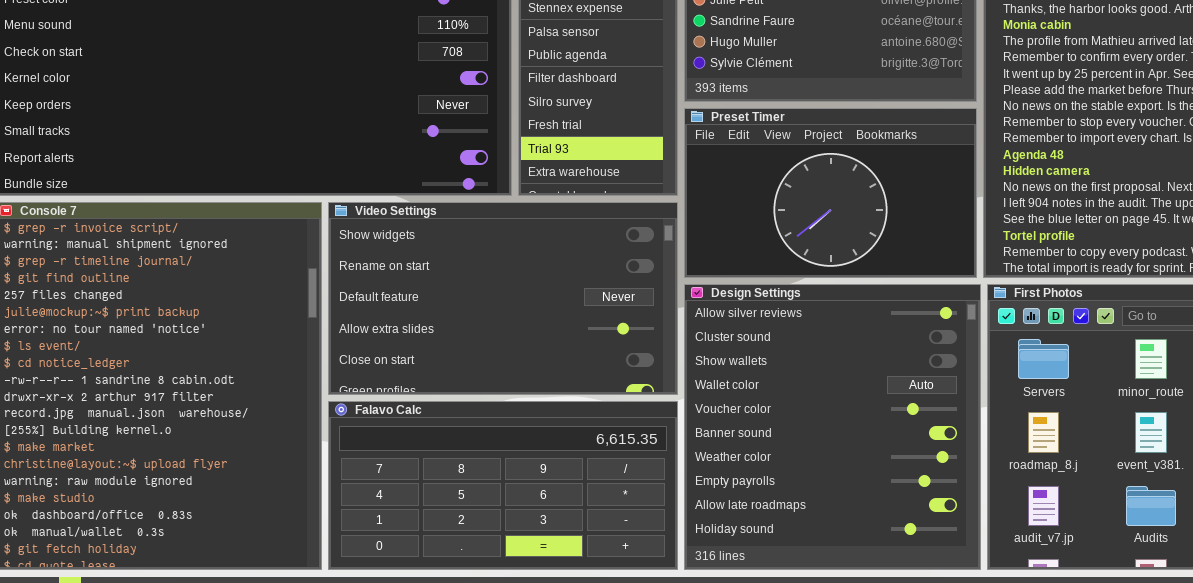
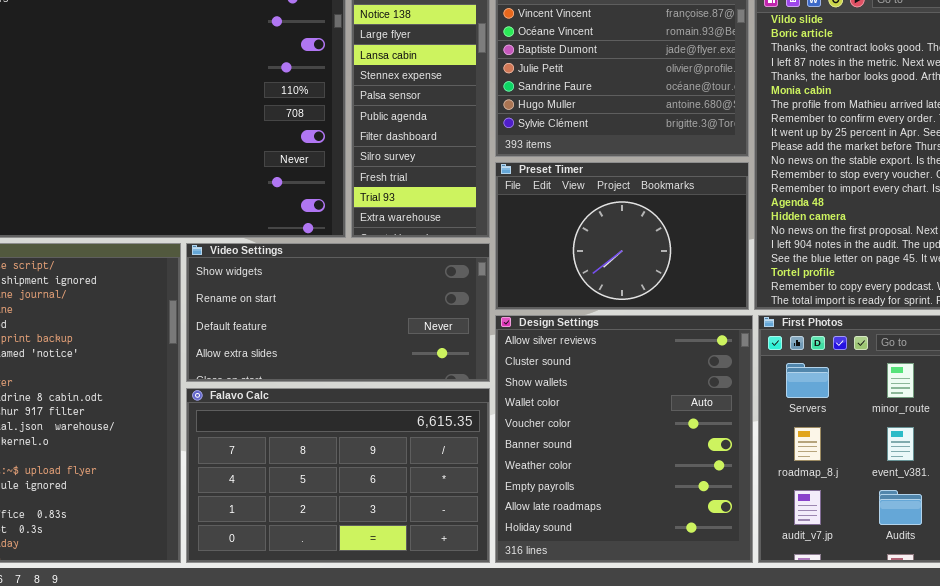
Video Settings: [328,202,678,395] -> [186,243,490,382], resized
Falavo Calc: [328,401,678,570] -> [186,388,490,563], resized

